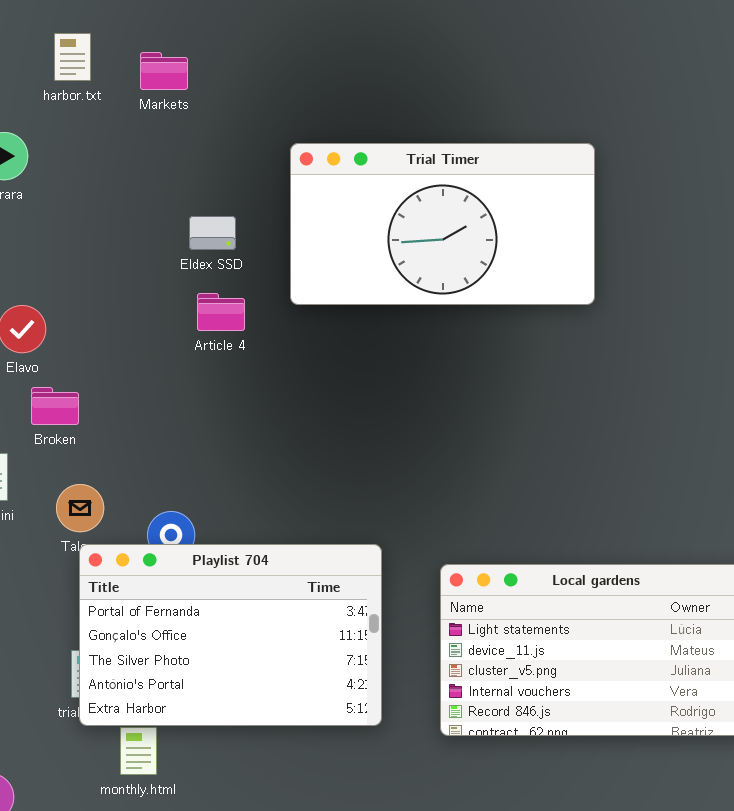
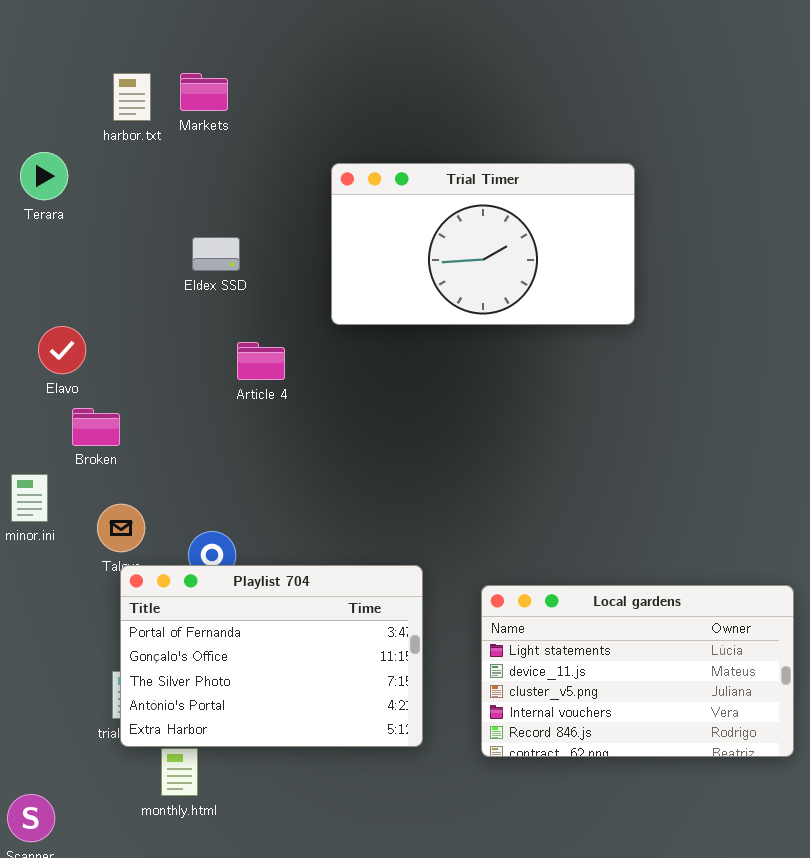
harbor.txt: [54,33,91,81] -> [113,73,151,121], moved
Eldex SSD: [189,216,236,250] -> [192,237,240,271], moved
Article 4: [197,293,245,331] -> [237,342,285,380], moved

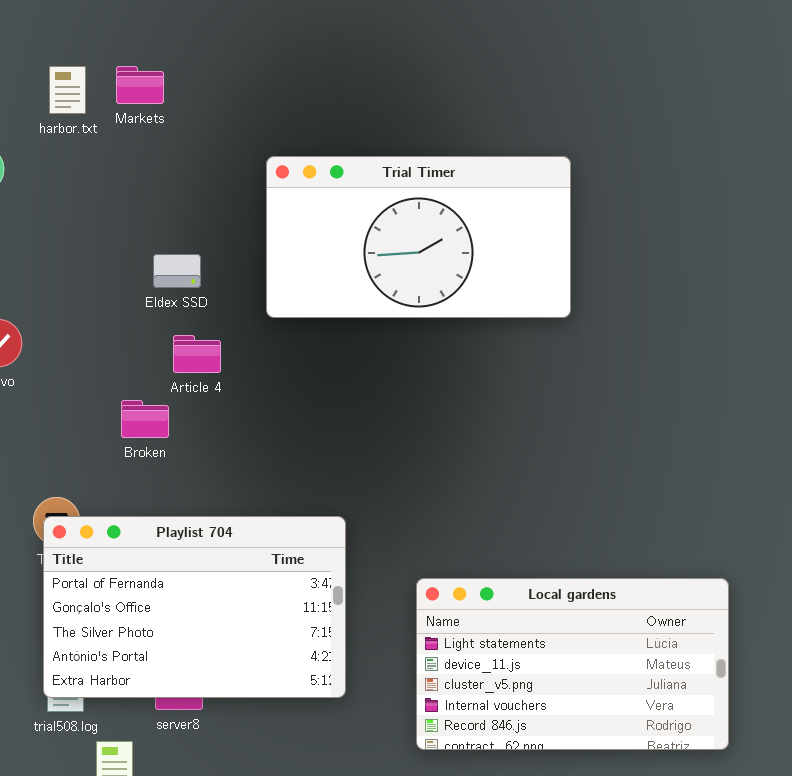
Eldex SSD: [192,237,240,271] -> [153,254,201,288], moved
Broken: [72,408,120,446] -> [121,400,169,438], moved
Playlist 704: [120,565,423,747] -> [43,516,346,698], moved

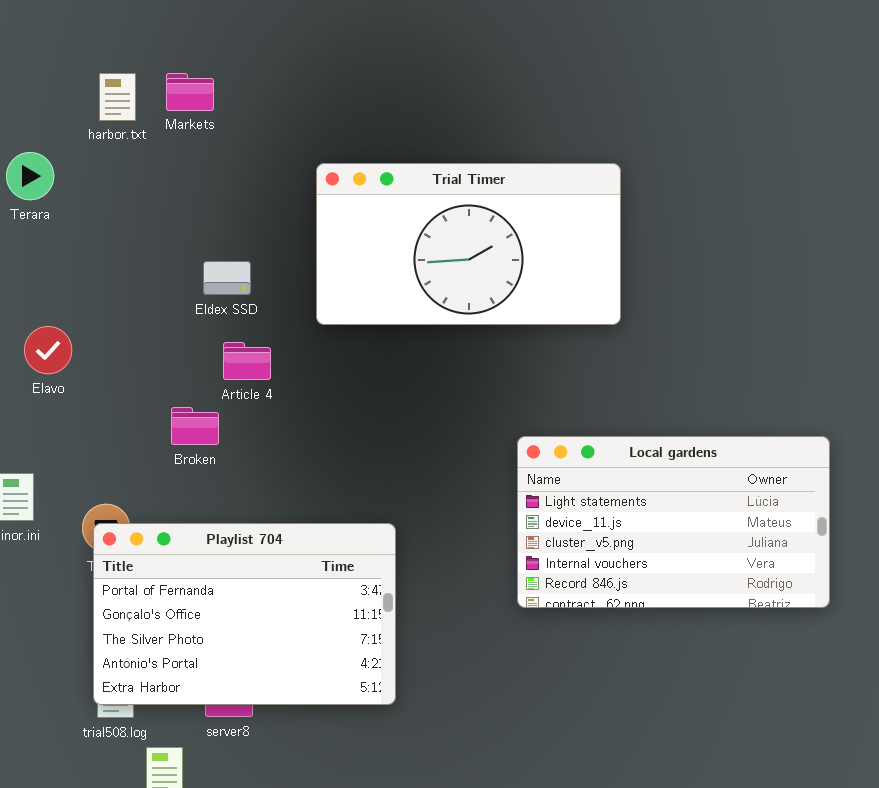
Local gardens: [416,578,729,750] -> [517,436,830,608], moved

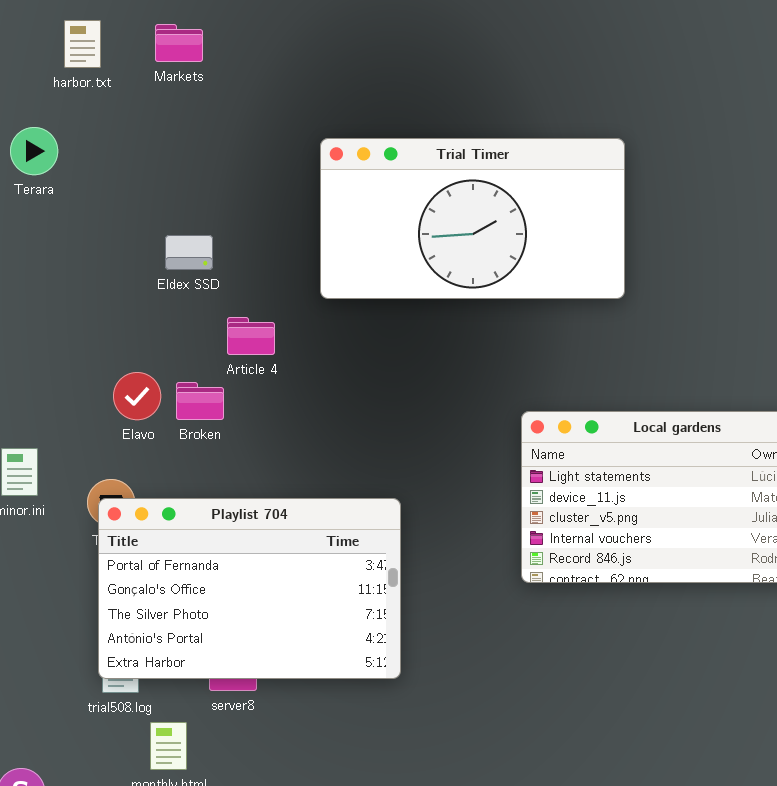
harbor.txt: [99,73,136,121] -> [64,20,101,68], moved
Markets: [166,73,214,111] -> [155,24,203,62], moved
Eldex SSD: [203,261,251,295] -> [165,235,213,270], moved
Elavo: [24,326,72,374] -> [113,372,161,420], moved

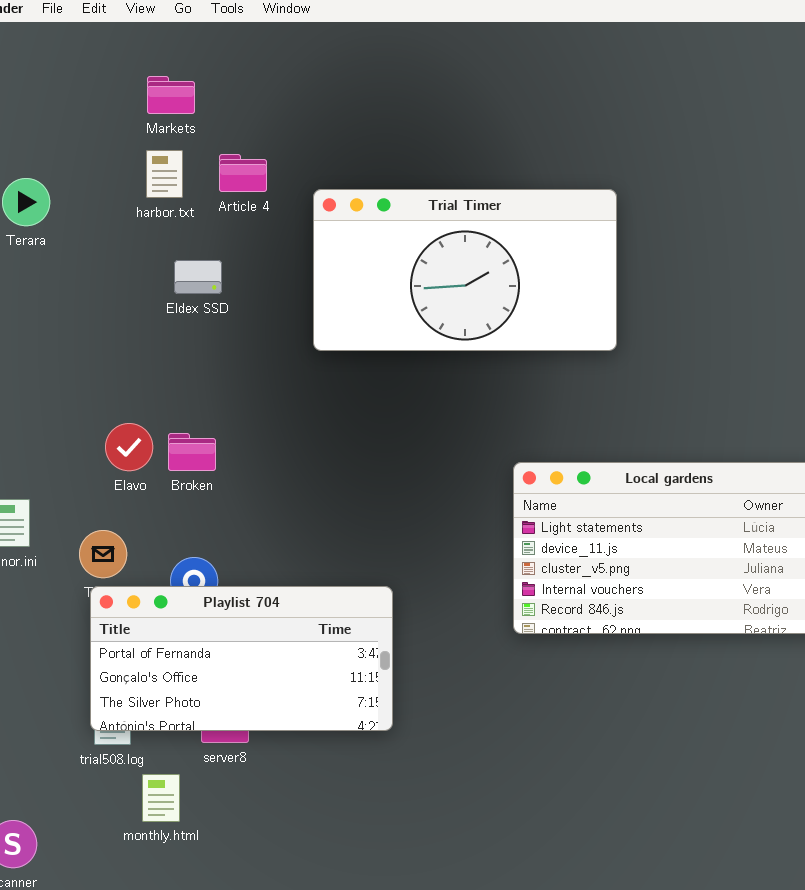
harbor.txt: [64,20,101,68] -> [146,150,183,198], moved
Eldex SSD: [165,235,213,270] -> [174,260,222,294], moved
Article 4: [227,317,275,355] -> [219,154,267,192], moved
Playlist 704: [98,498,401,679] -> [90,586,393,731], resized

